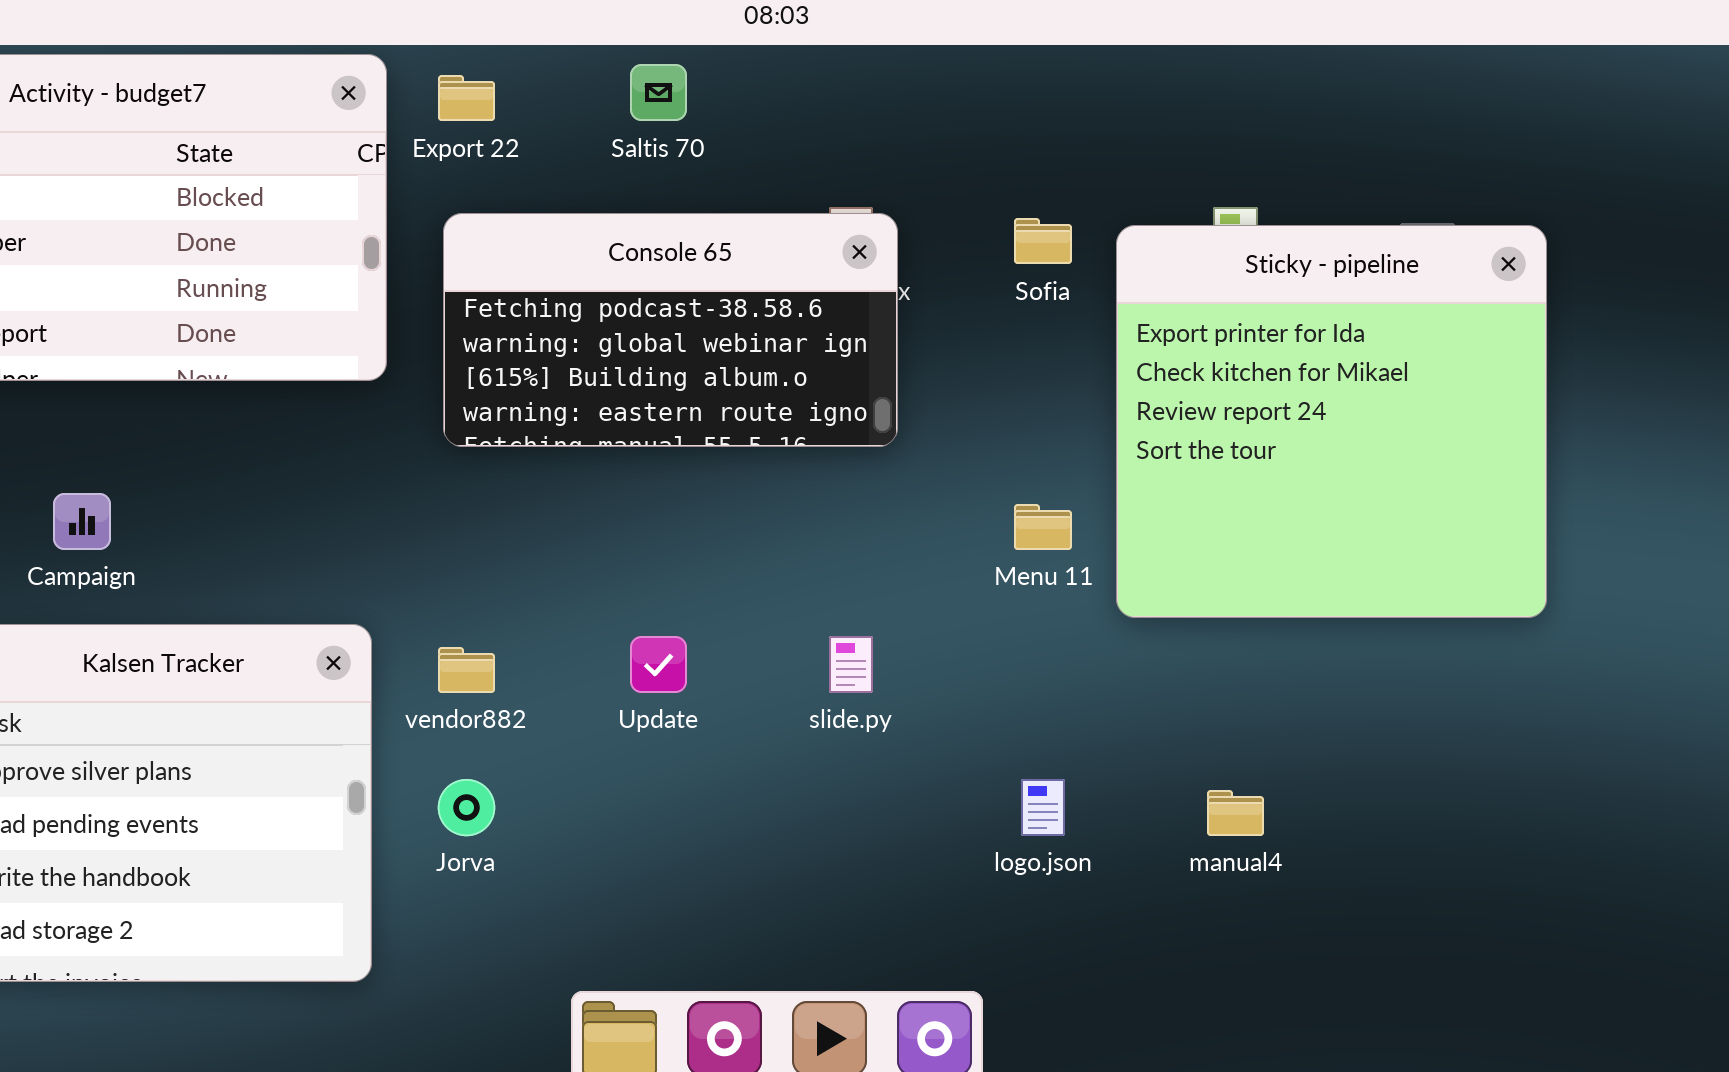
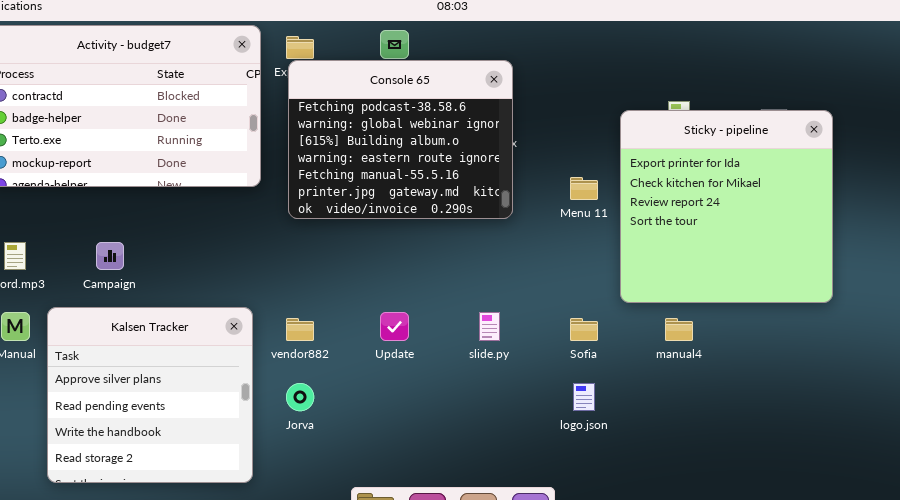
Console 65: [443,213,898,447] -> [288,60,513,219], resized
Sofia: [1014,218,1072,264] -> [570,318,598,341], moved
Menu 11: [1014,504,1072,550] -> [570,177,598,200], moved
manual4: [1207,790,1264,836] -> [665,318,693,341], moved

